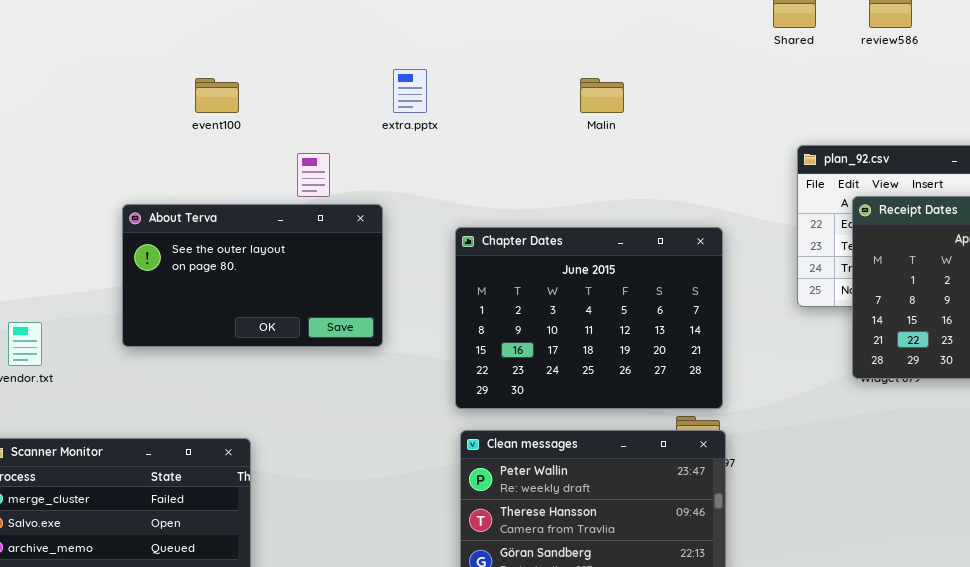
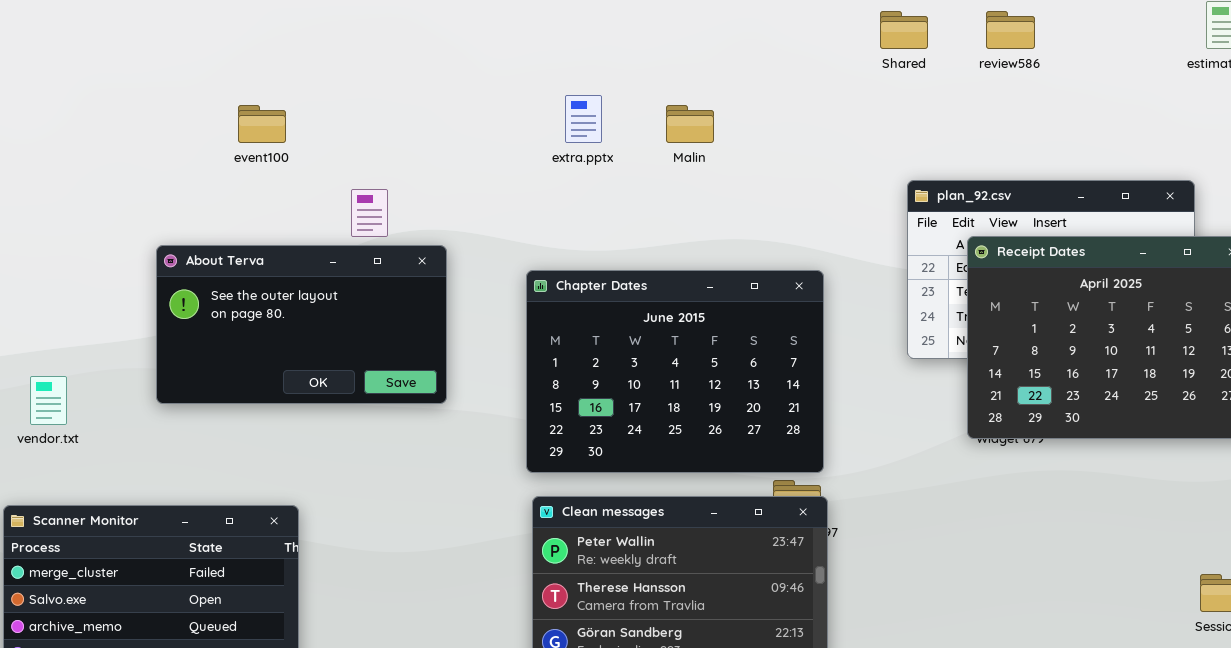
extra.pptx: [393,69,427,113] -> [565,95,602,143], moved

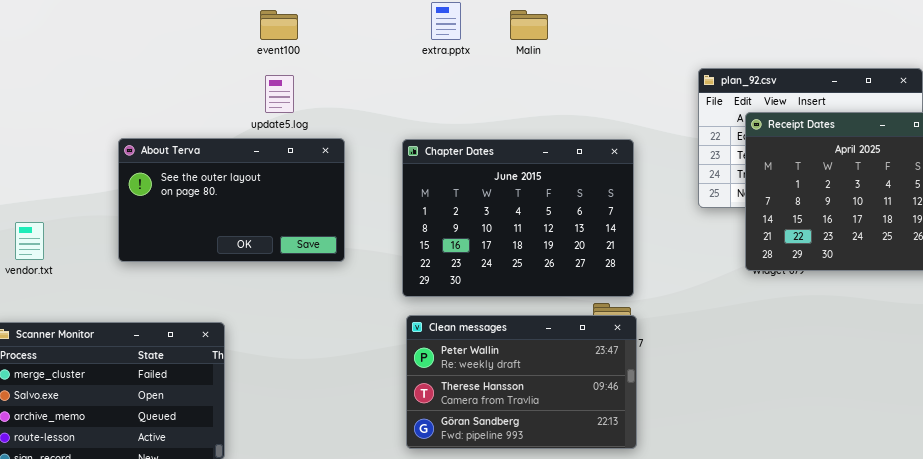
event100: [238,105,286,143] -> [260,10,298,40], moved
About Terva: [156,245,447,404] -> [118,138,345,262], moved

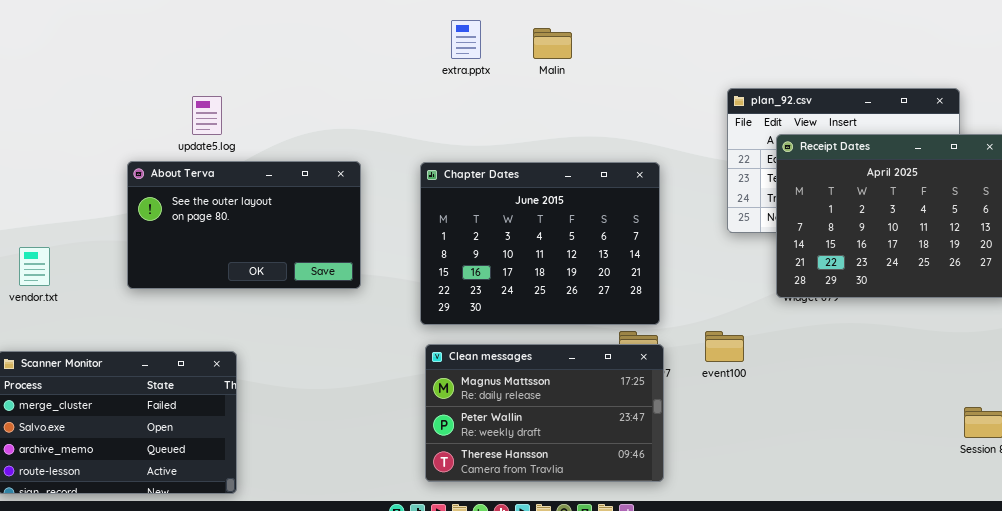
event100: [260,10,298,40] -> [705,331,744,362], moved
update5.log: [265,75,294,113] -> [192,96,222,135], moved
Clean messages: [406,315,637,449] -> [425,344,664,482], scrolled up 1 row

